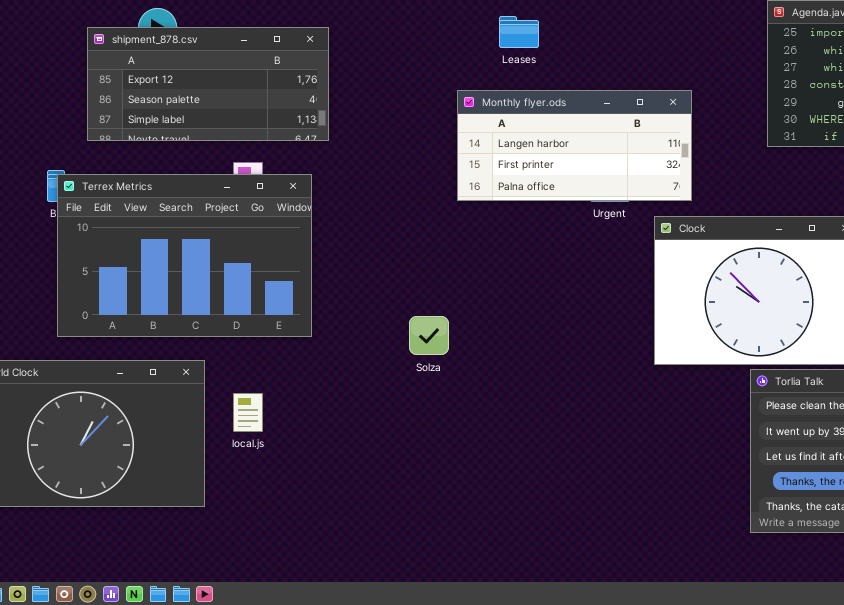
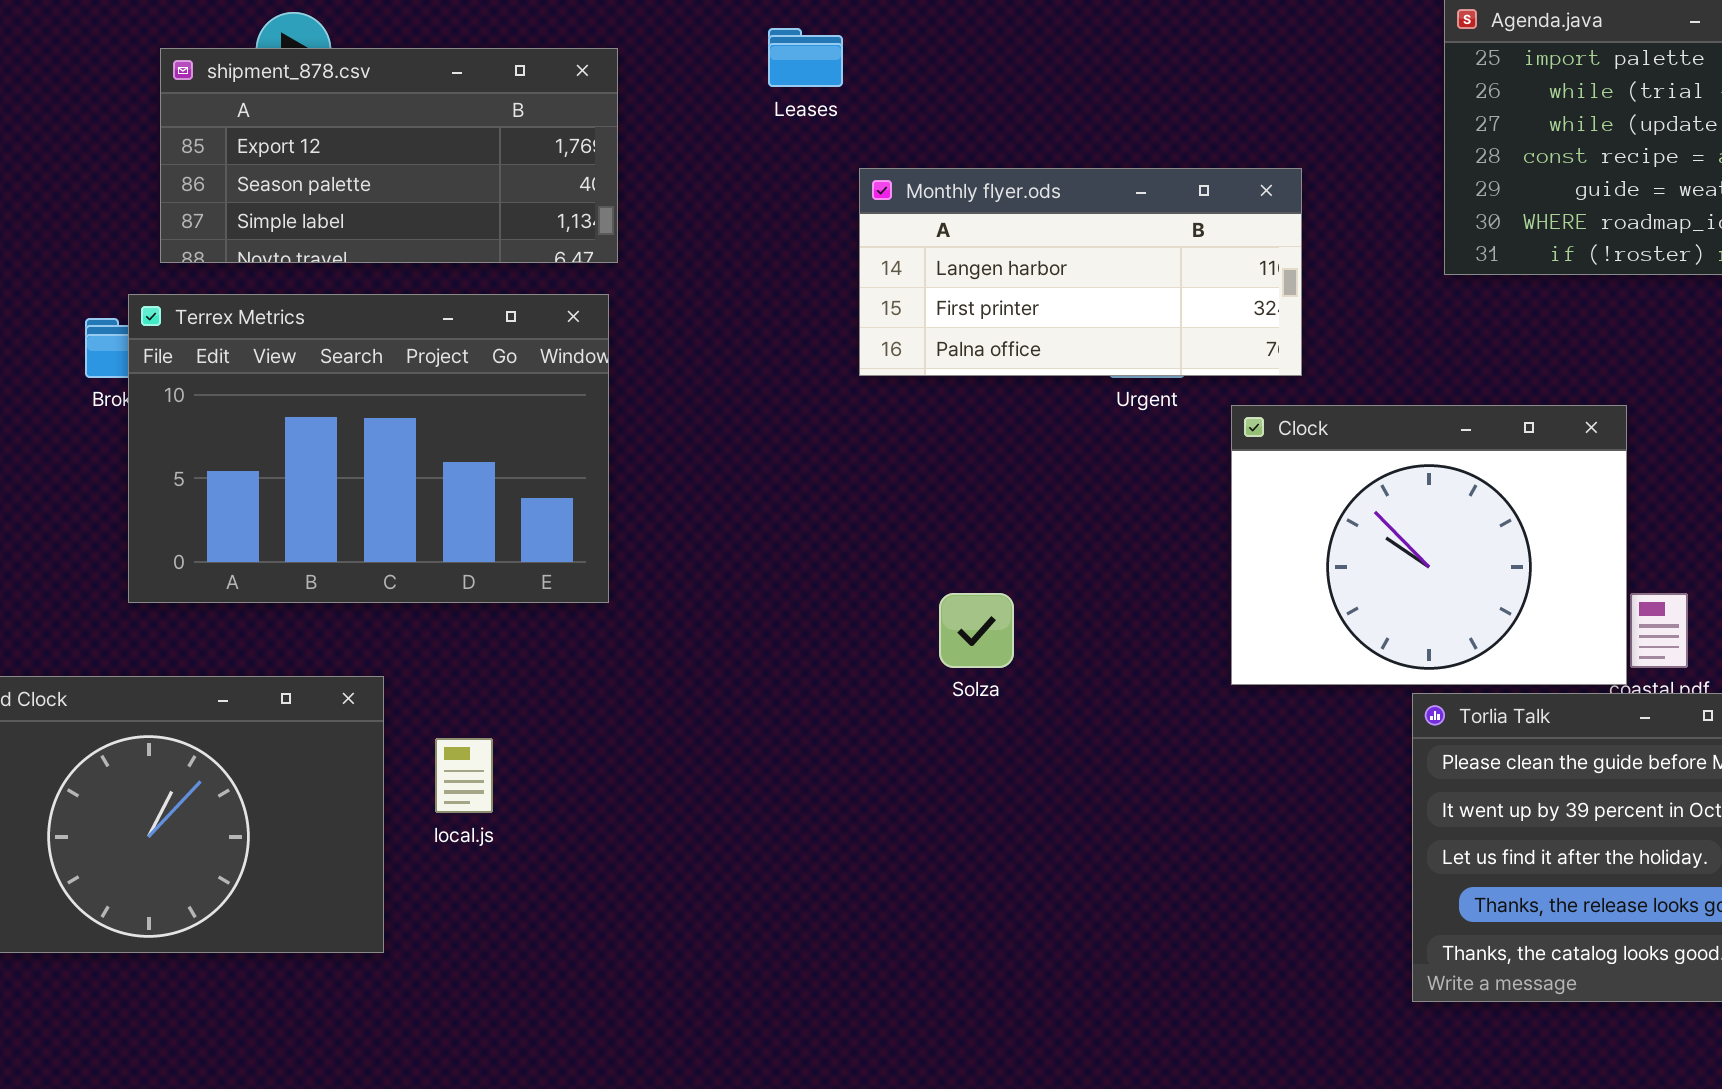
Leases: [499,16,539,48] -> [768,28,843,87], moved
Terrex Metrics: [57,174,312,337] -> [128,294,609,603], moved
Solza: [409,316,449,355] -> [939,593,1014,668], moved

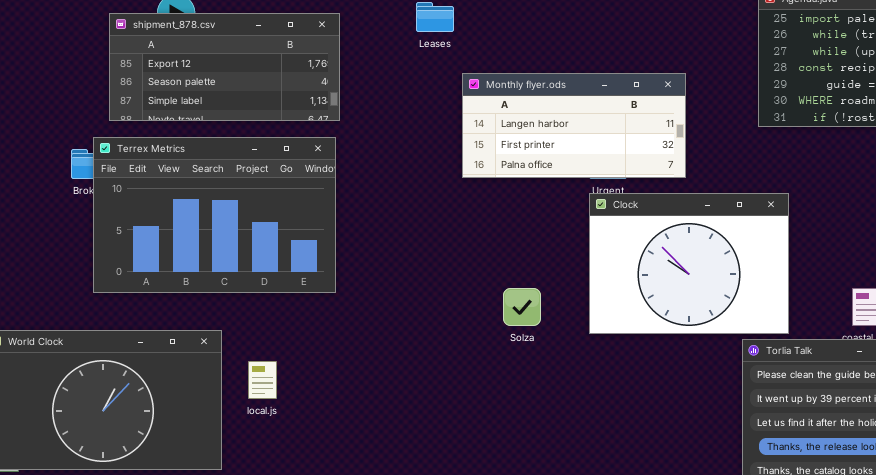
Clock: [1231,405,1627,685] -> [589,193,789,334], moved

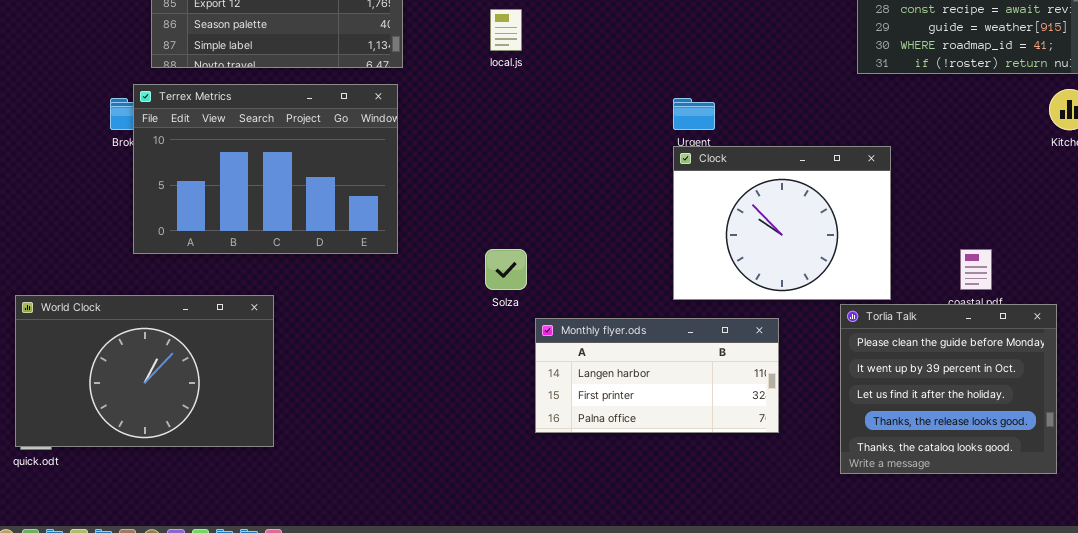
Monthly flyer.ods: [462,73,686,178] -> [535,318,779,433], moved
Solza: [503,288,541,326] -> [485,249,527,290], moved
local.js: [248,361,277,399] -> [490,9,522,51], moved

